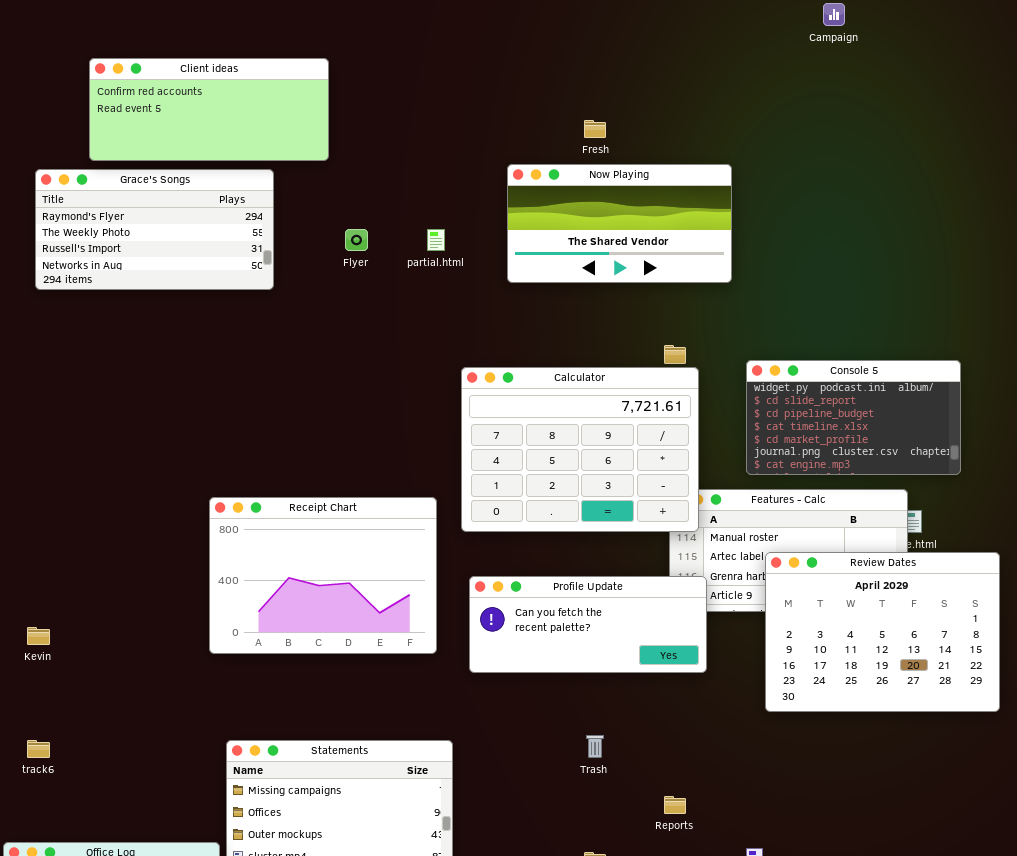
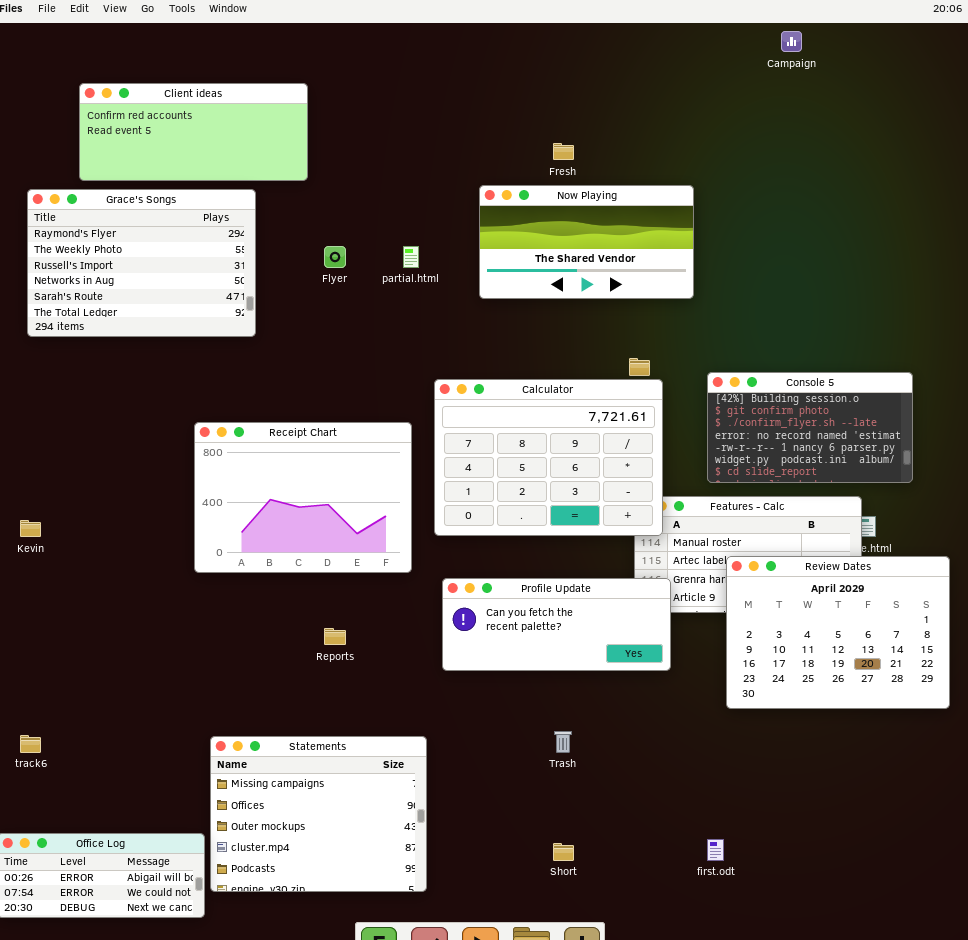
Grace's Songs: [35,169,274,290] -> [27,189,256,337], resized
Console 5: [746,360,961,475] -> [707,372,913,483], scrolled up 5 rows
Receipt Chart: [209,497,437,654] -> [194,422,412,573], moved
Kevin: [27,627,50,645] -> [20,520,41,537], moved
Reports: [664,796,686,814] -> [324,628,346,645], moved

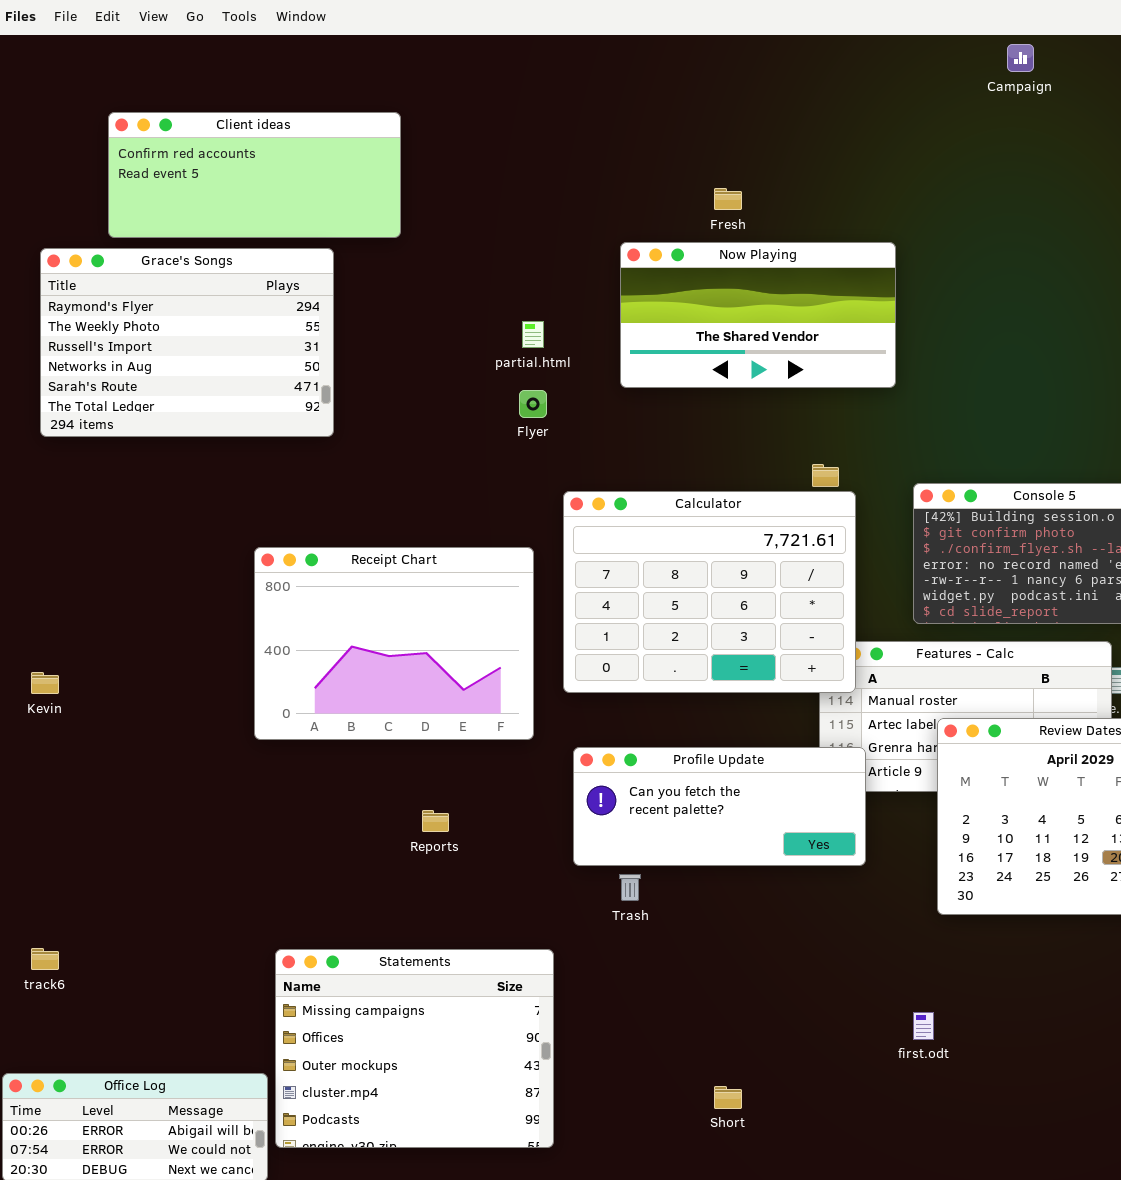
Flyer: [324,246,346,268] -> [519,390,547,418], moved
Trash: [554,731,572,753] -> [619,874,641,901], moved
first.odt: [707,839,724,861] -> [913,1012,934,1040], moved

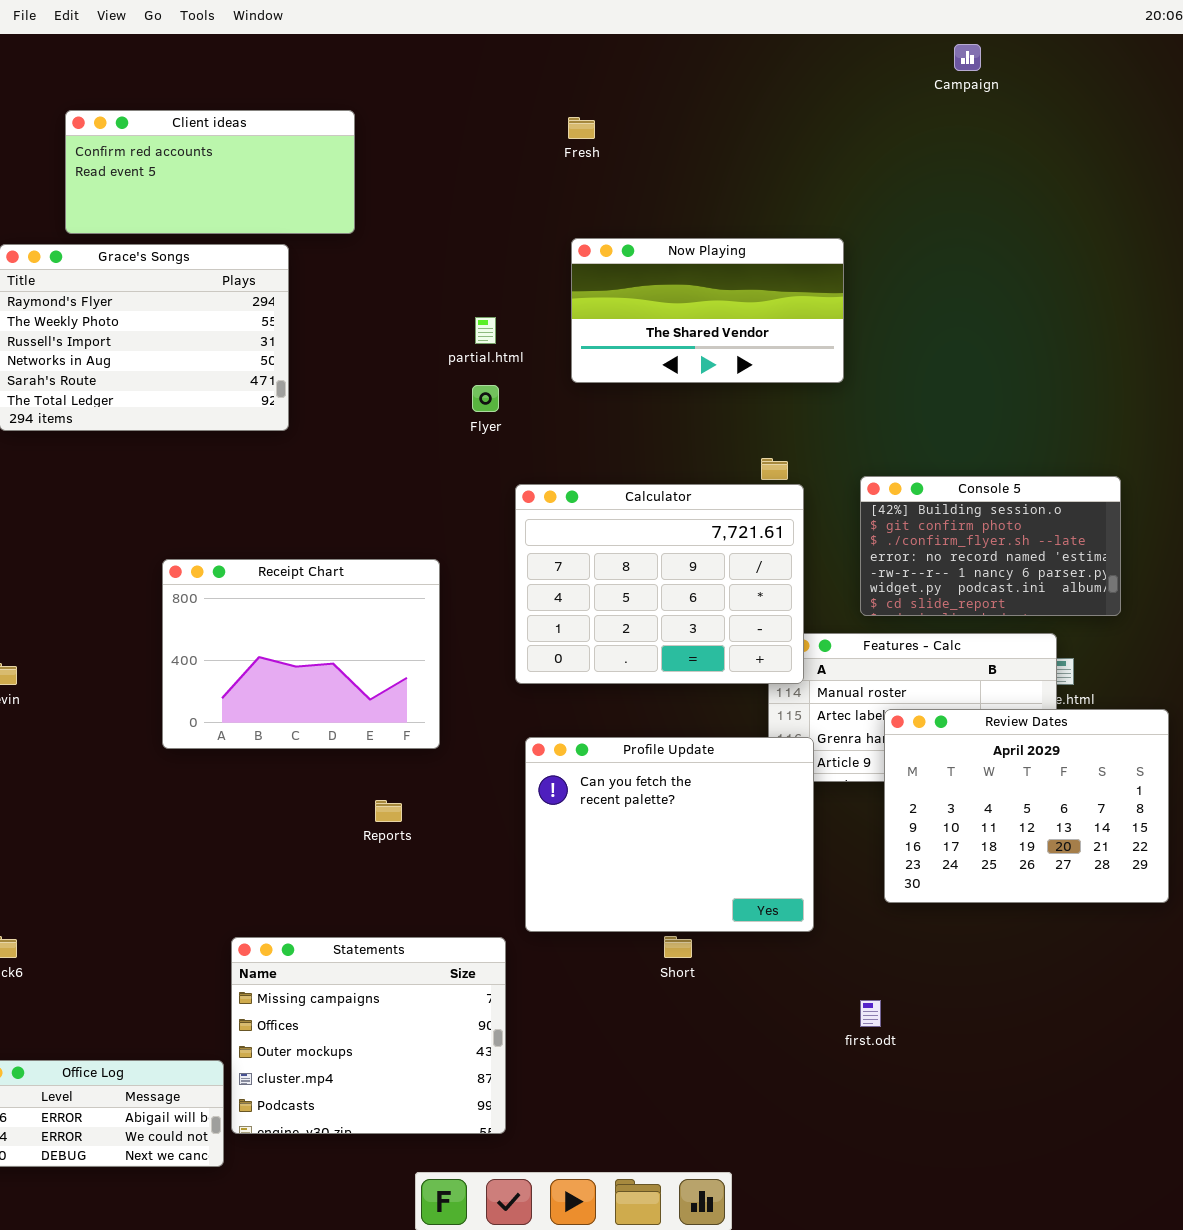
Fresh: [714,188,742,210] -> [568,117,595,139], moved
Receipt Chart: [254,547,534,740] -> [162,559,440,749], moved
Profile Update: [573,747,866,866] -> [525,737,814,932], resized
Short: [714,1086,742,1109] -> [664,936,692,958], moved

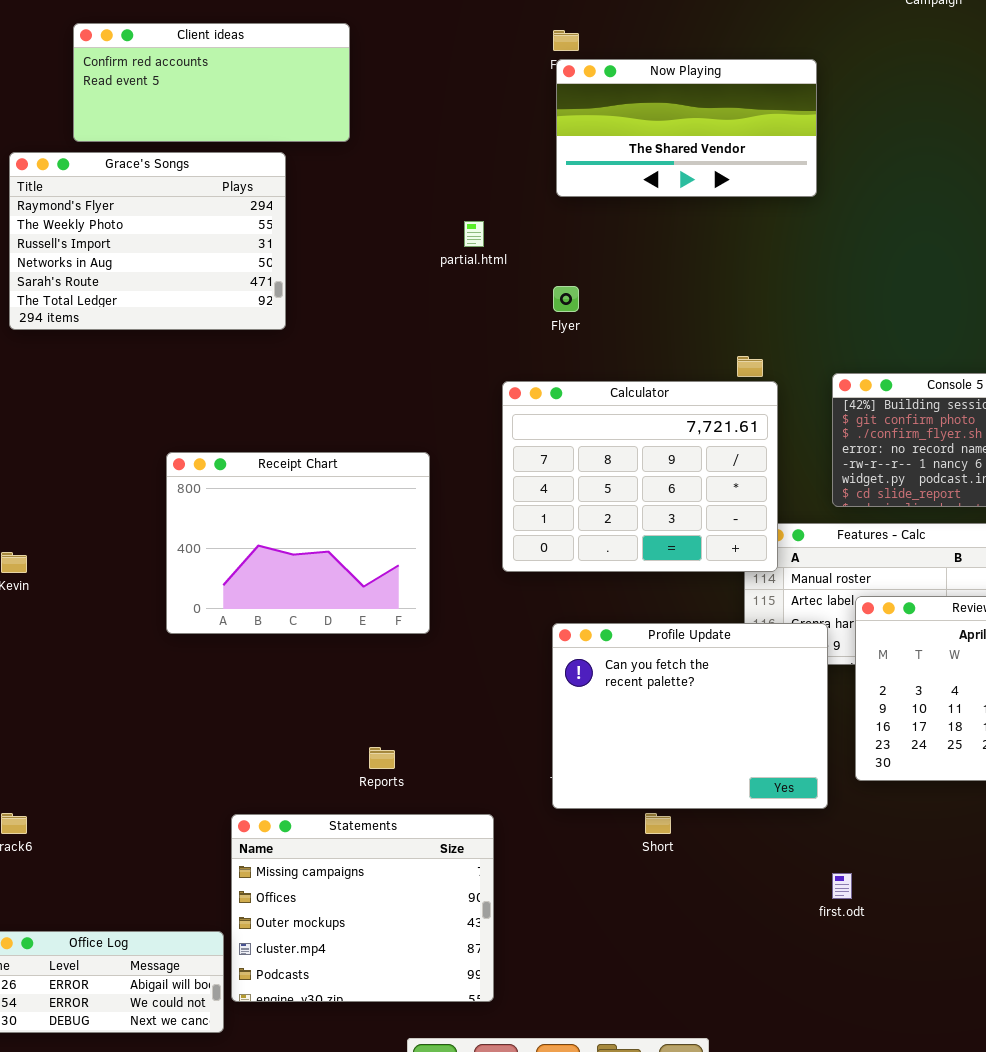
Now Playing: [571,238,844,383] -> [556,59,817,197], moved
Flyer: [472,385,499,412] -> [553,286,579,312], moved
Profile Update: [525,737,814,932] -> [552,623,828,809], moved
Reports: [375,800,402,822] -> [369,747,395,769], moved

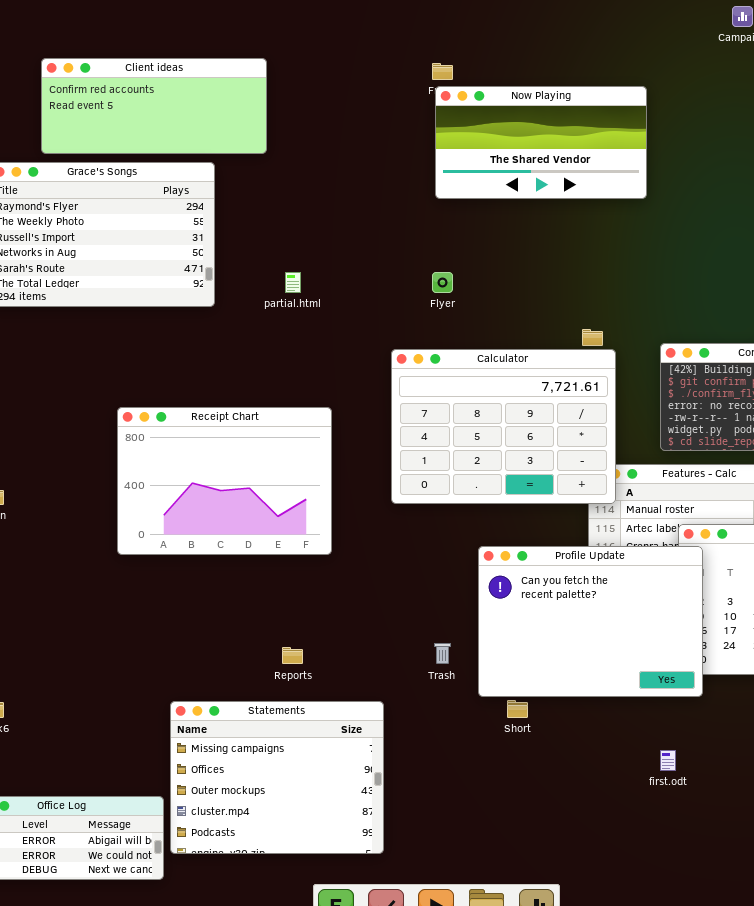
partial.html: [464,221,484,247] -> [285,272,301,293], moved
Profile Update: [552,623,828,809] -> [478,546,703,697], moved

